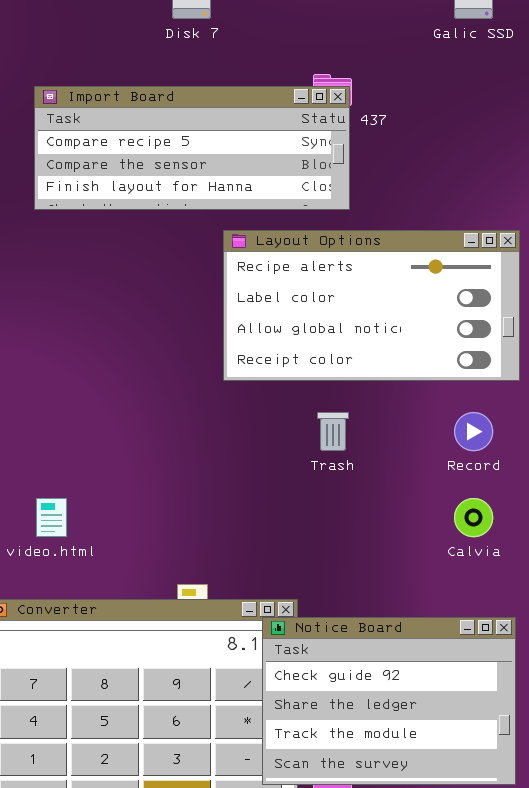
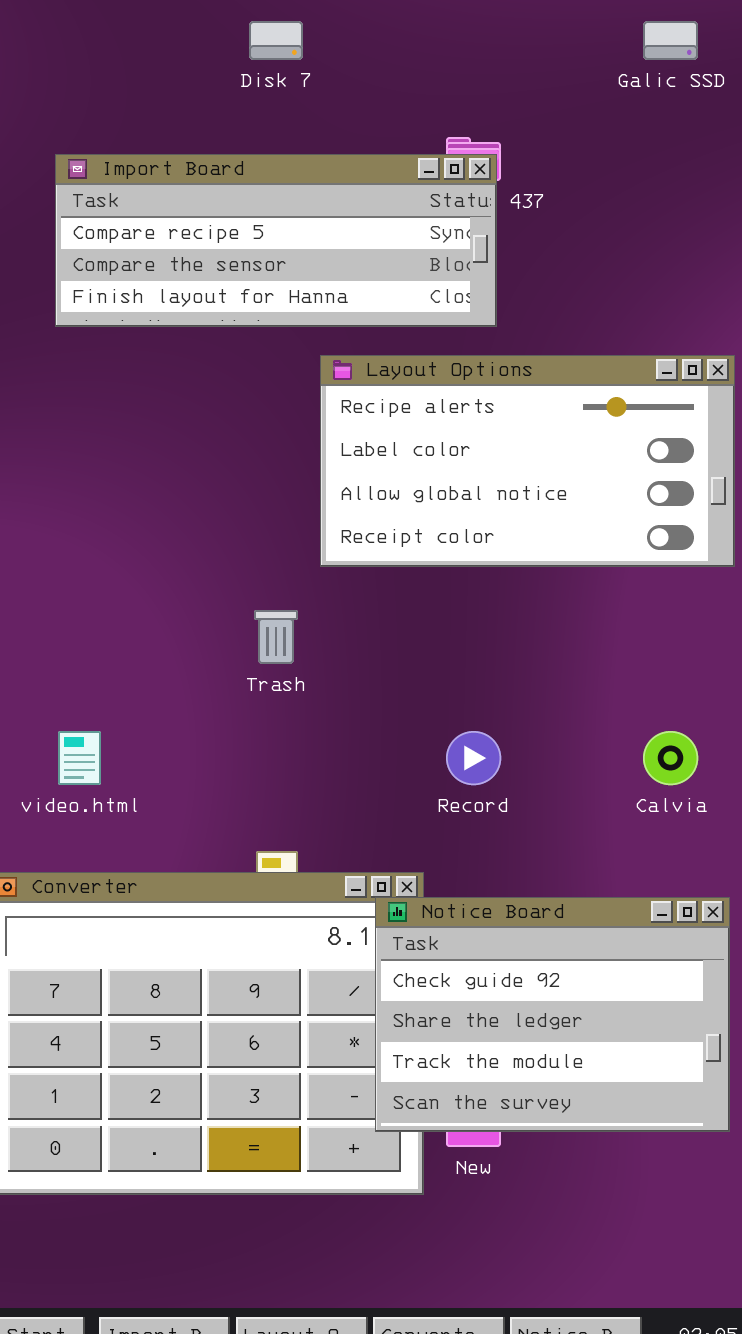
Trash: [317,412,349,451] -> [254,610,298,664], moved
Record: [454,412,493,451] -> [446,731,501,785], moved

